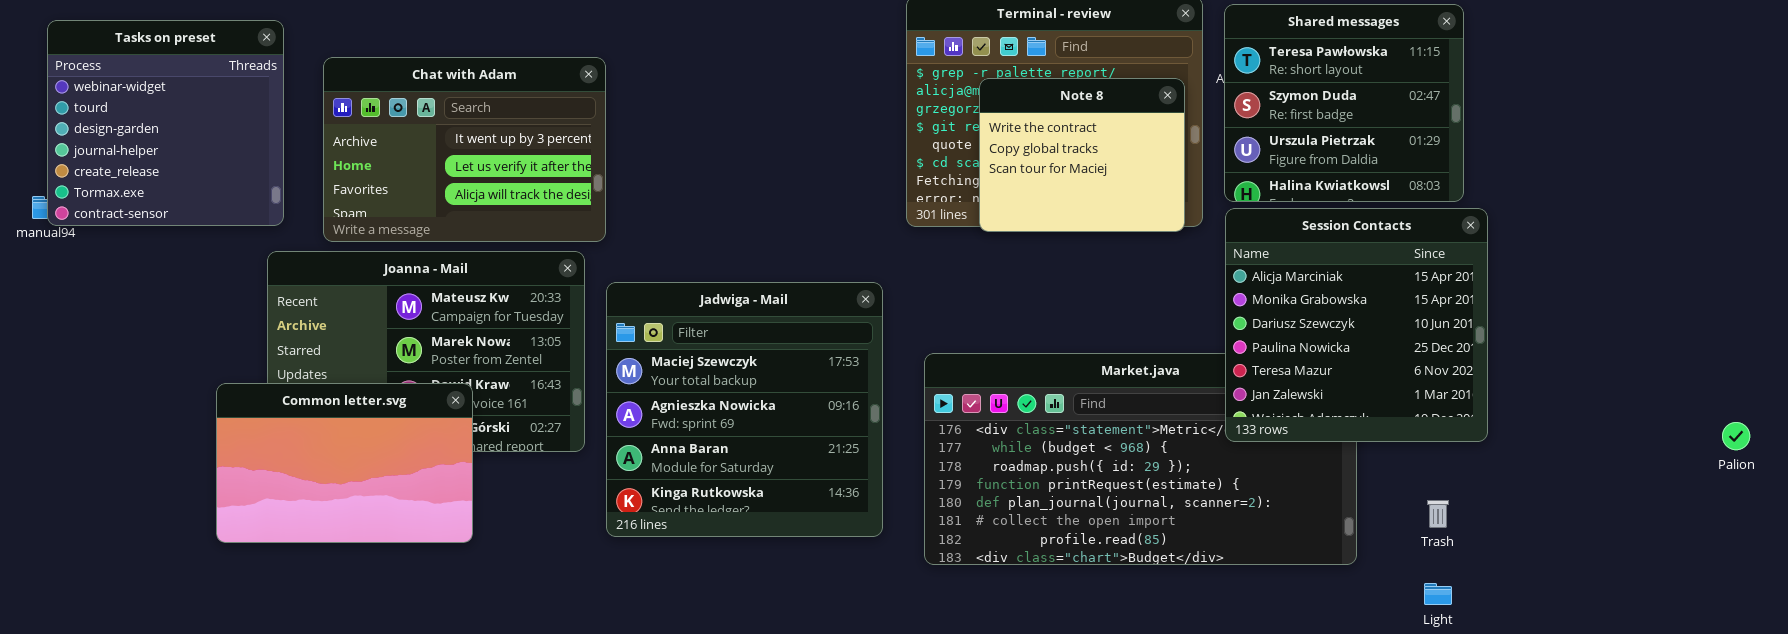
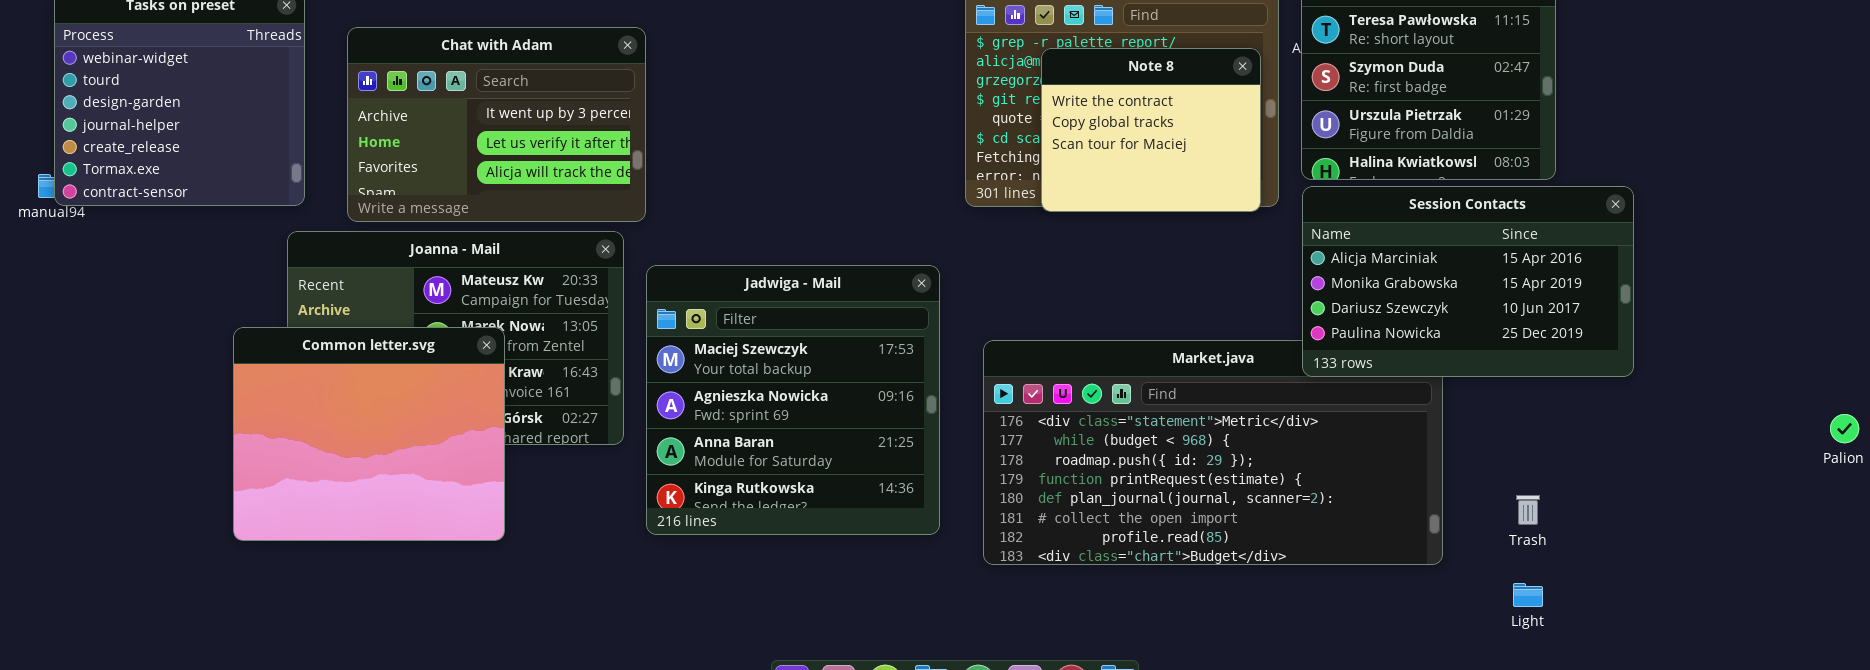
Session Contacts: [1225,208,1488,442] -> [1302,186,1634,377], resized
Common letter.svg: [216,383,473,543] -> [233,327,505,541], resized

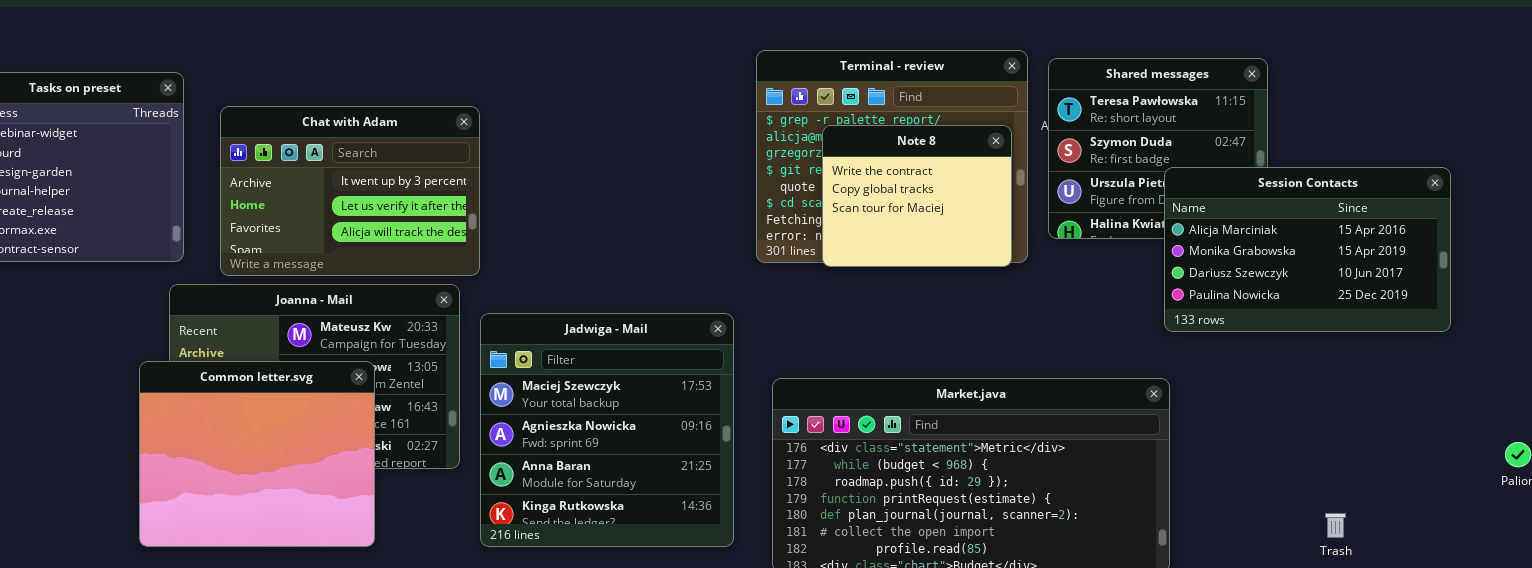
Session Contacts: [1302,186,1634,377] -> [1164,167,1451,332], moved
Common letter.svg: [233,327,505,541] -> [139,361,375,547], moved
Trash: [1516,495,1540,525] -> [1325,513,1346,538], moved

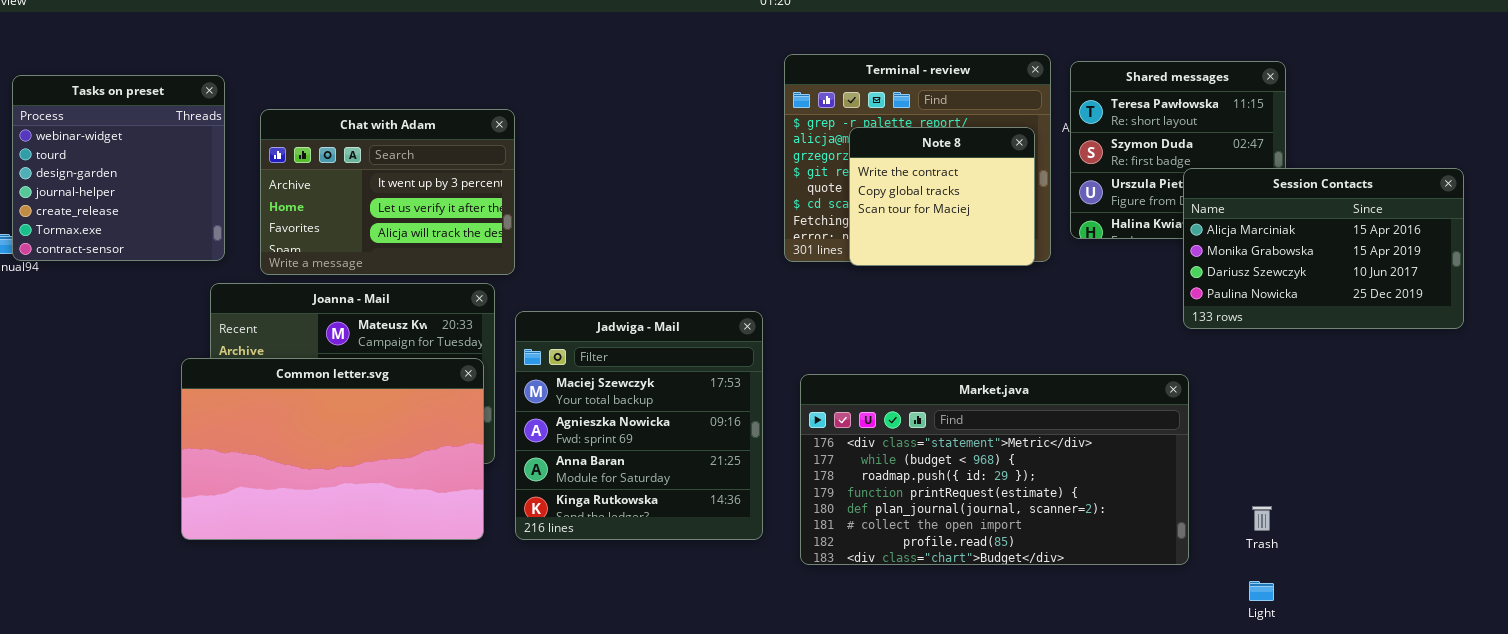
Common letter.svg: [139,361,375,547] -> [181,358,484,540], resized
Trash: [1325,513,1346,538] -> [1252,506,1272,531], moved

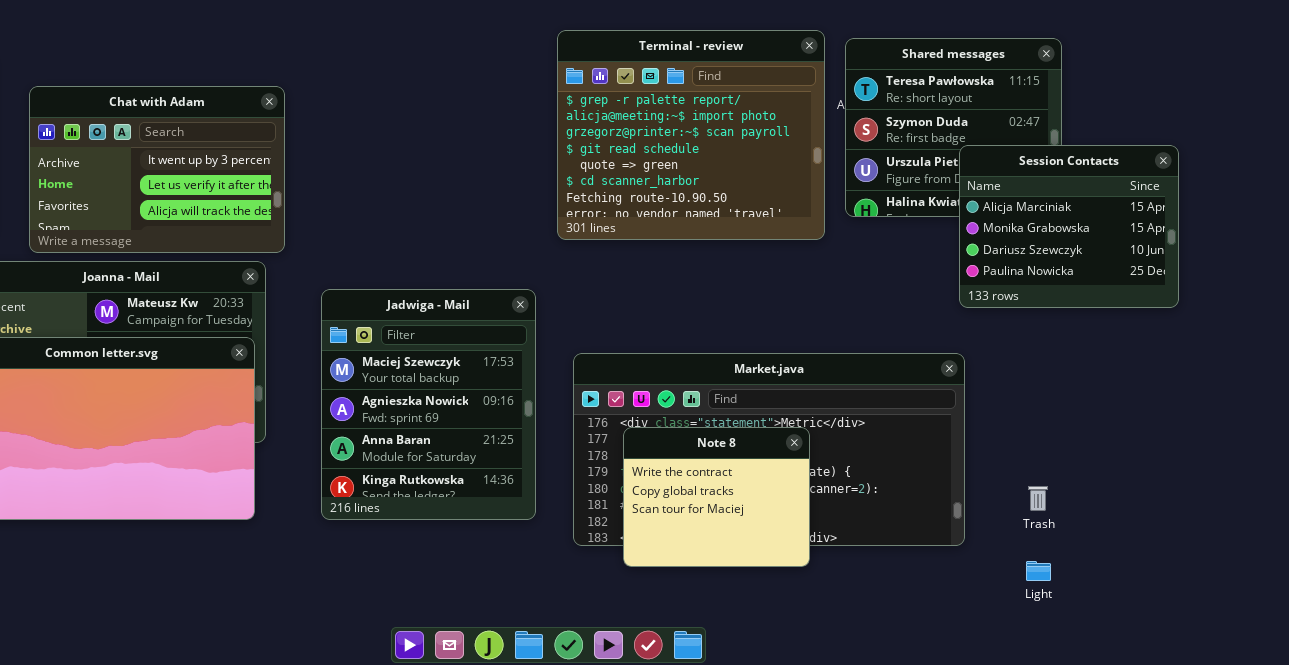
Note 8: [849,127,1035,266] -> [623,427,810,567], moved
Session Contacts: [1183,168,1464,329] -> [959,145,1179,308], resized
Jadwiga - Mail: [515,311,763,540] -> [321,289,536,520], resized

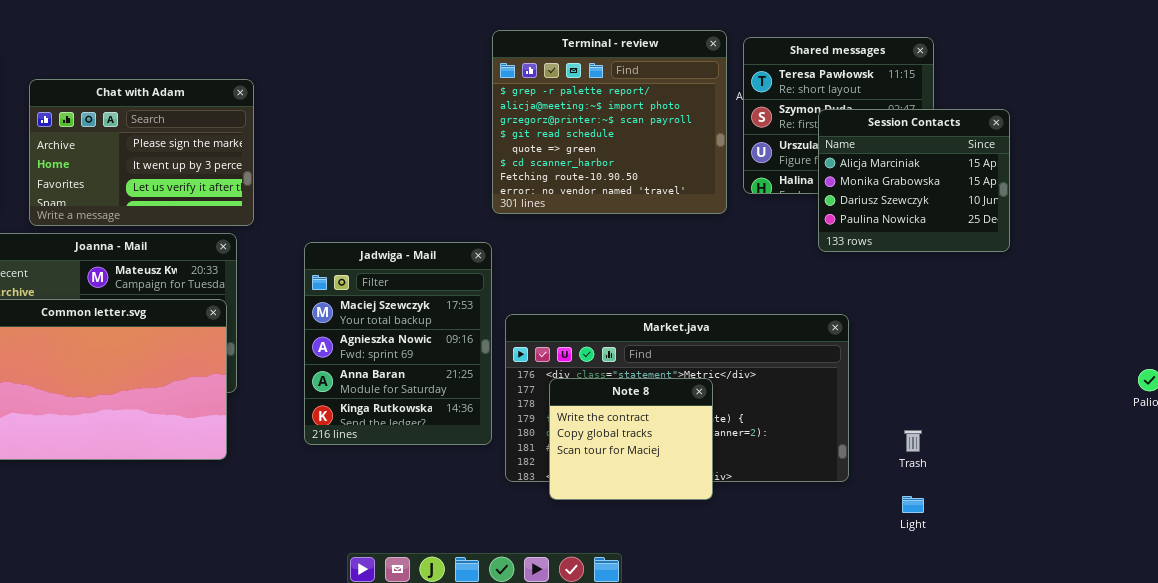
Chat with Adam: [29,86,285,253] -> [29,79,254,226], scrolled up 1 row
Session Contacts: [959,145,1179,308] -> [818,109,1010,252], moved
Jadwiga - Mail: [321,289,536,520] -> [304,242,492,445], moved

